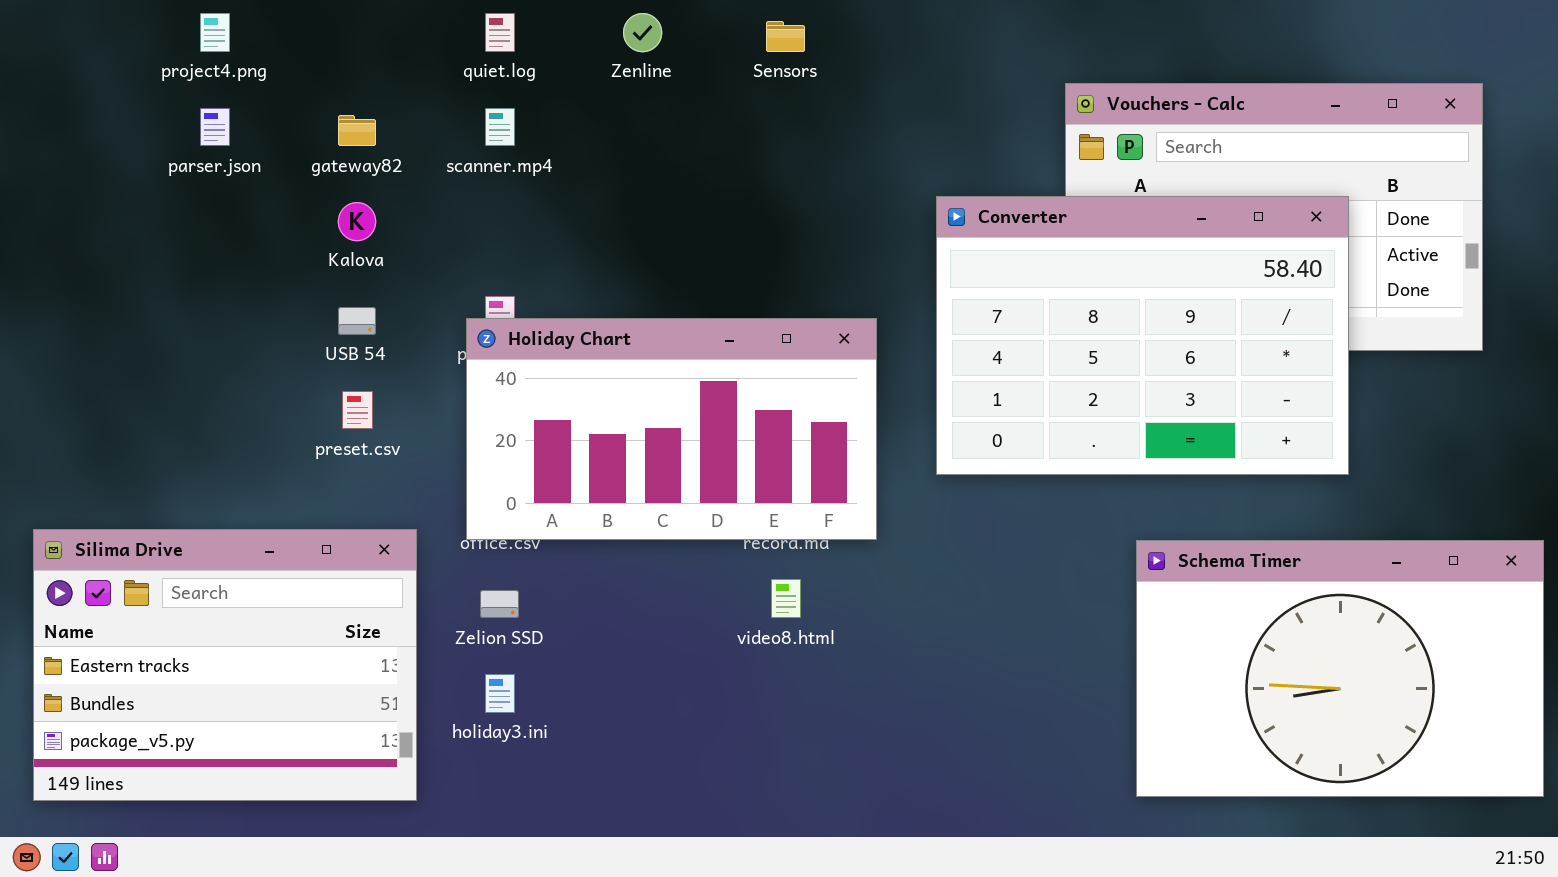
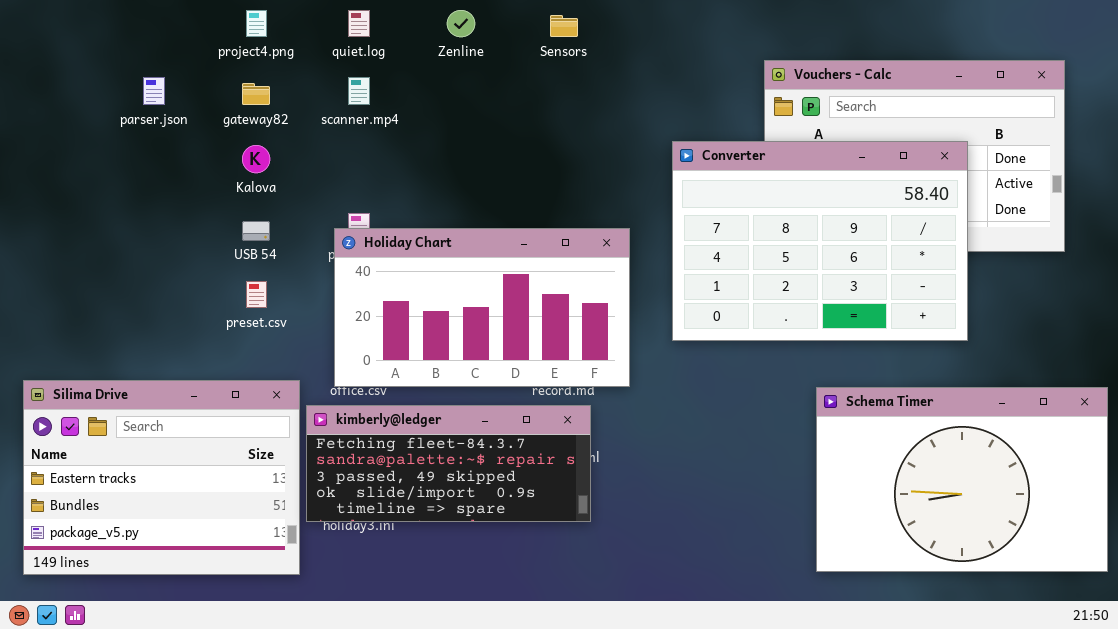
project4.png: [200,13,230,52] -> [246,10,267,37], moved
kimberly@ledger: none -> [306,405,591,522], opened

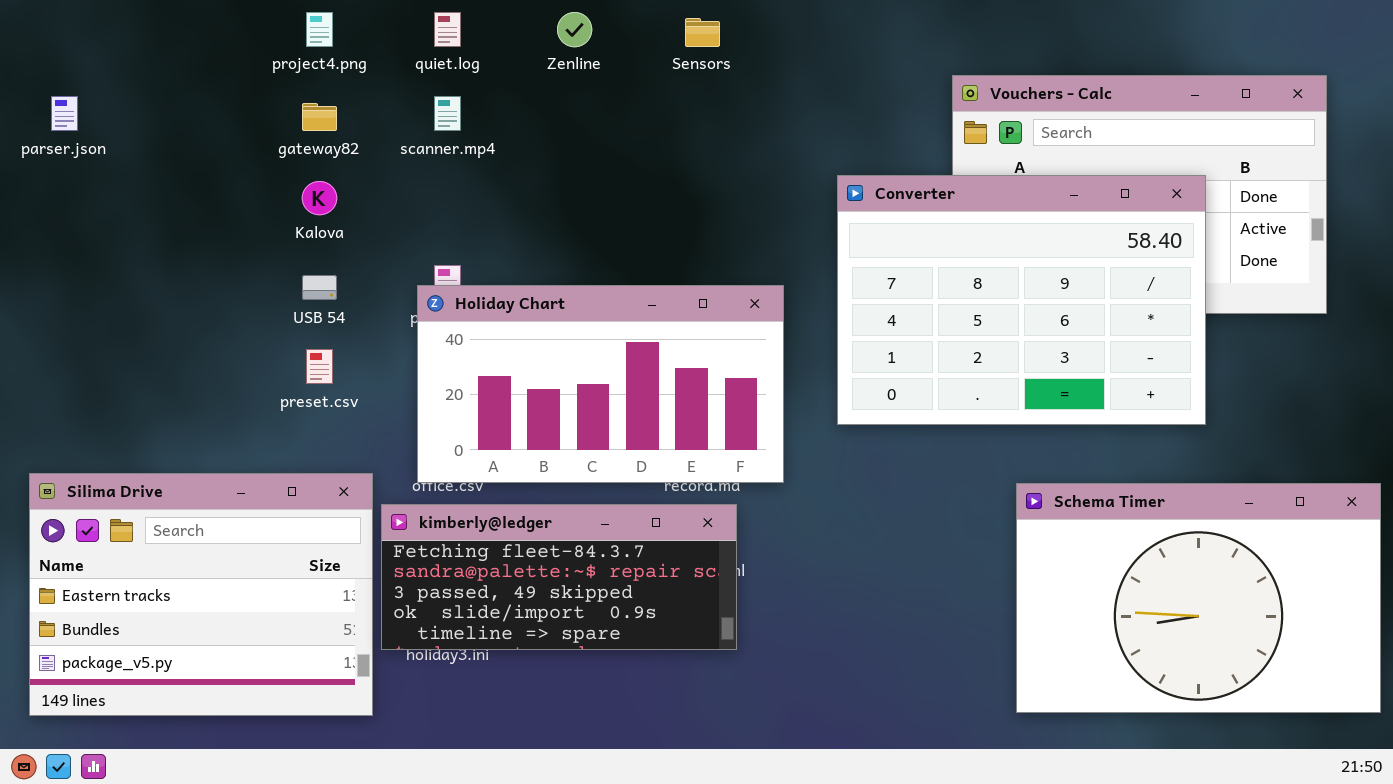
parser.json: [143,77,165,105] -> [51,96,78,131], moved

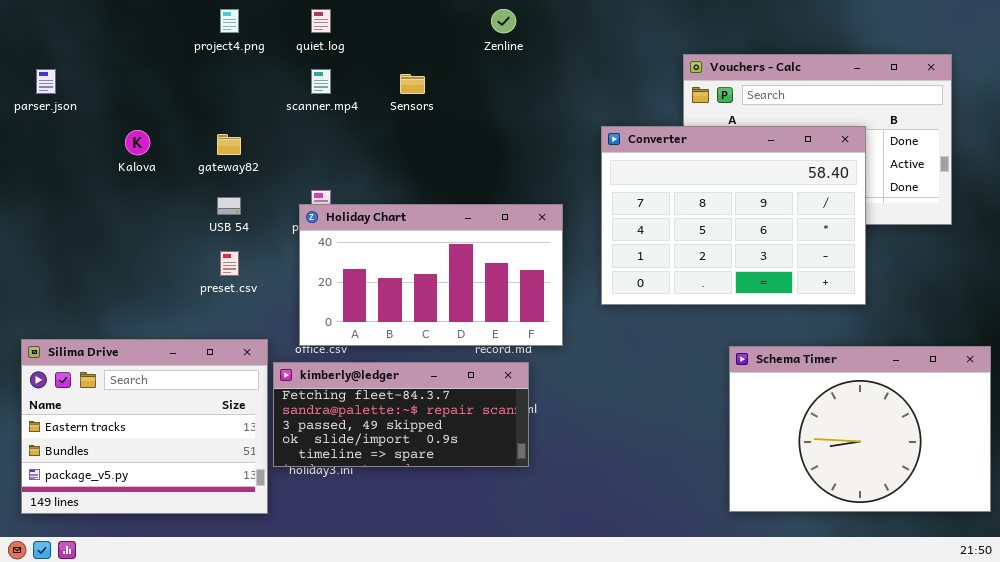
Zenline: [557,12,592,47] -> [491,9,516,33], moved
Sensors: [685,18,720,47] -> [400,74,425,94], moved
gateway82: [302,103,337,131] -> [217,134,241,155], moved
Kalova: [302,181,337,215] -> [125,130,150,155], moved

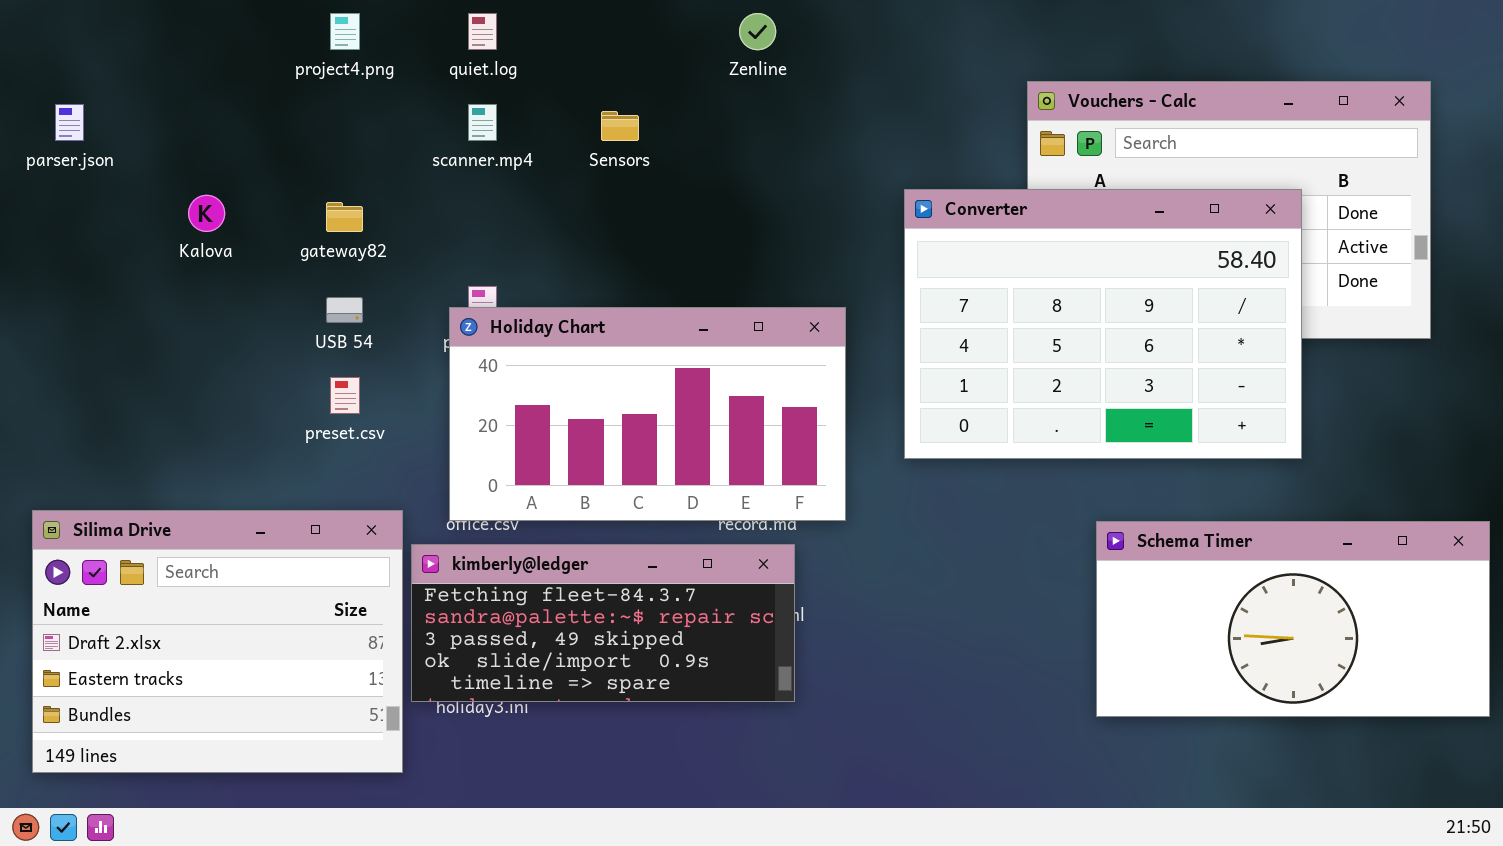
Silima Drive: [21,339,268,514] -> [32,510,403,773], scrolled up 1 row
Schema Timer: [729,346,991,512] -> [1096,521,1490,717], resized

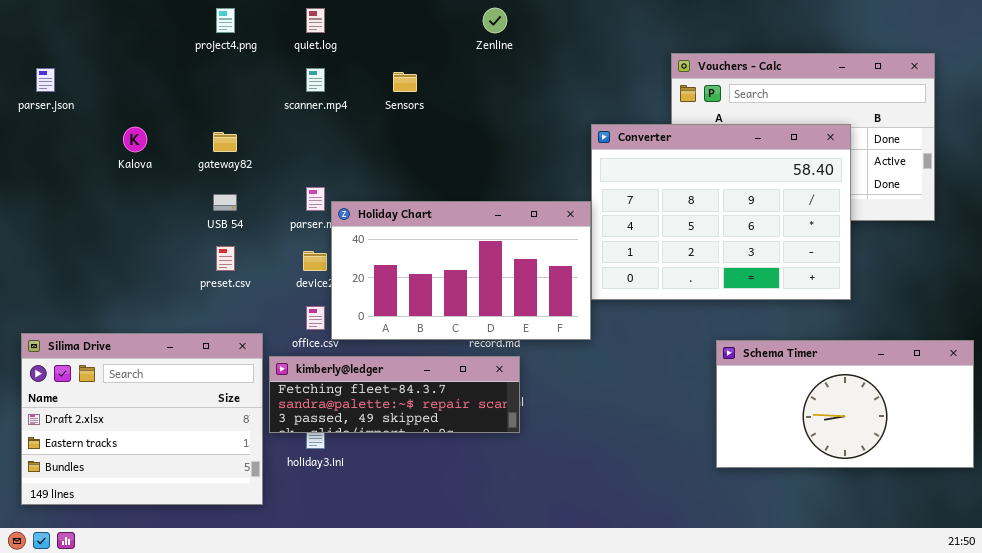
Holiday Chart: [449,307,846,521] -> [331,201,591,340], moved
kimberly@ledger: [411,544,795,702] -> [269,356,520,433], resized

